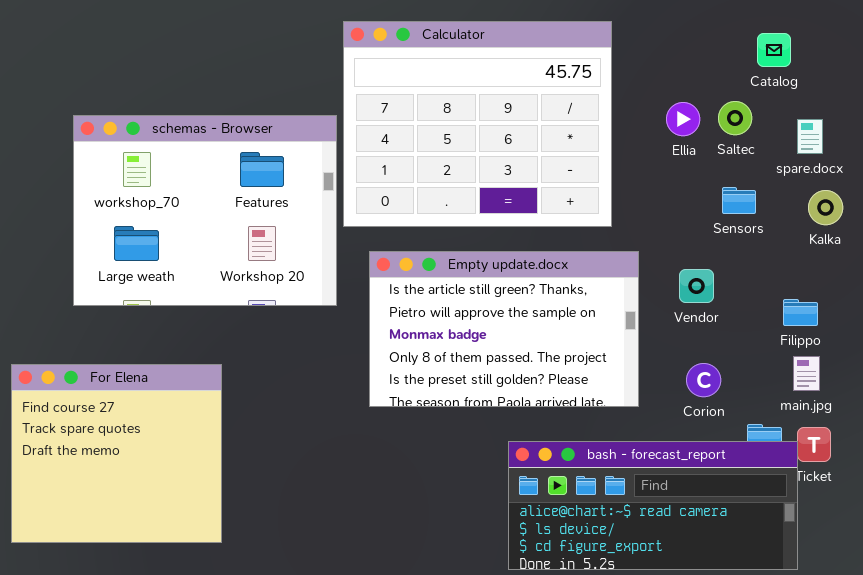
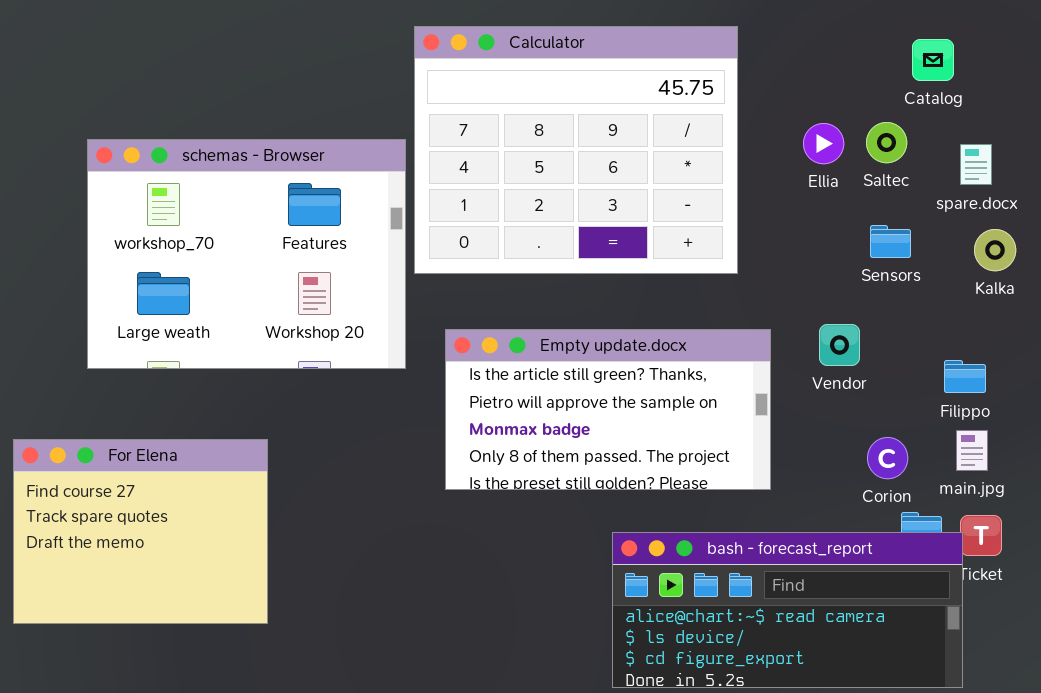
Empty update.docx: [369,251,639,407] -> [445,329,771,490], resized
Corion: [686,363,721,397] -> [867,437,908,479], moved
For Elena: [11,364,222,543] -> [13,439,268,624], resized

